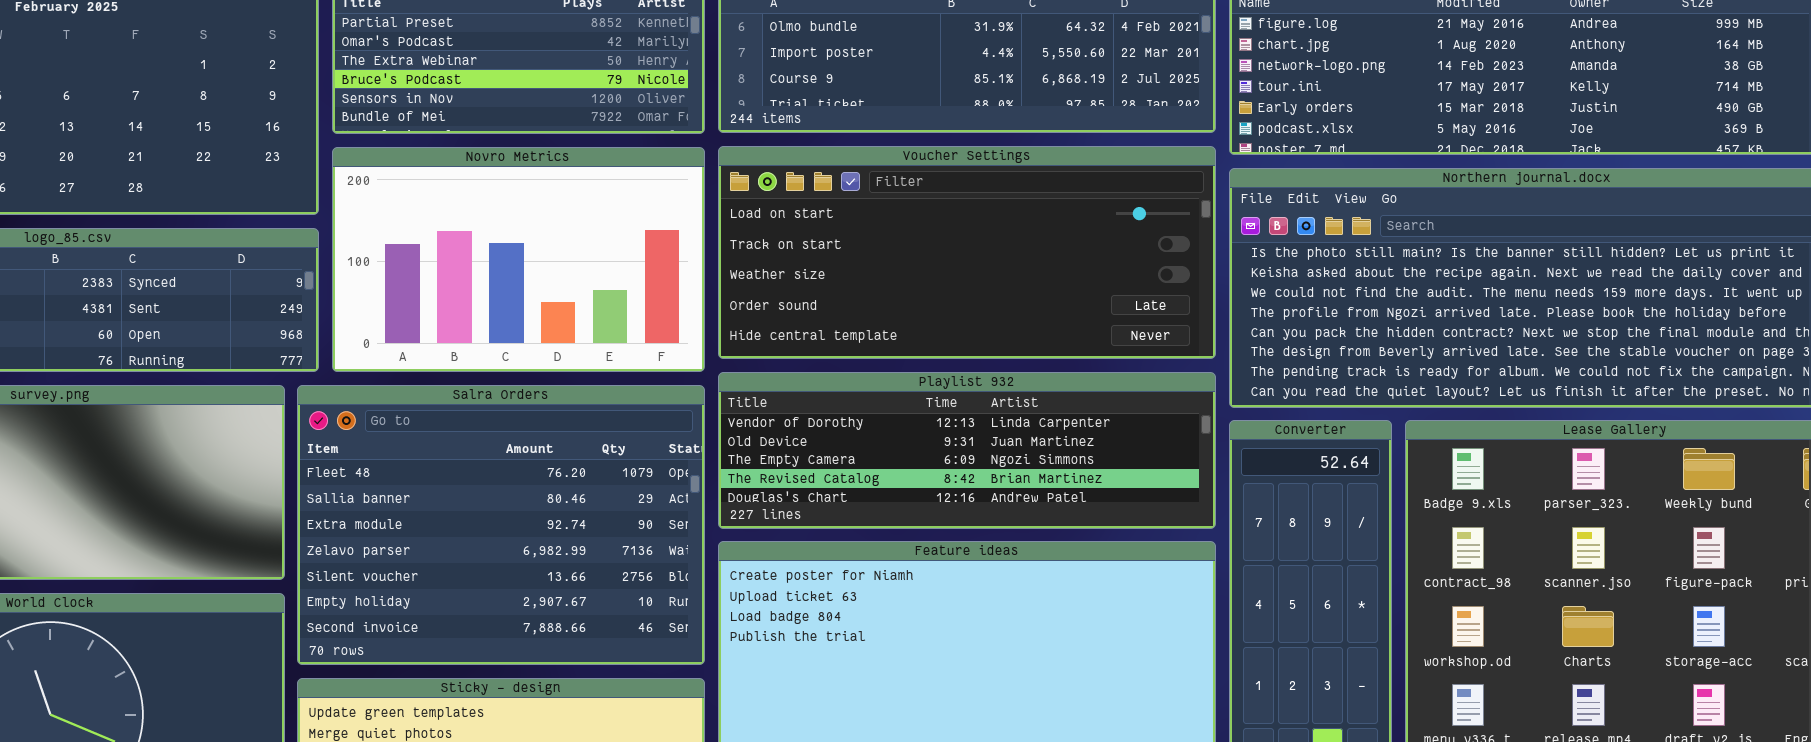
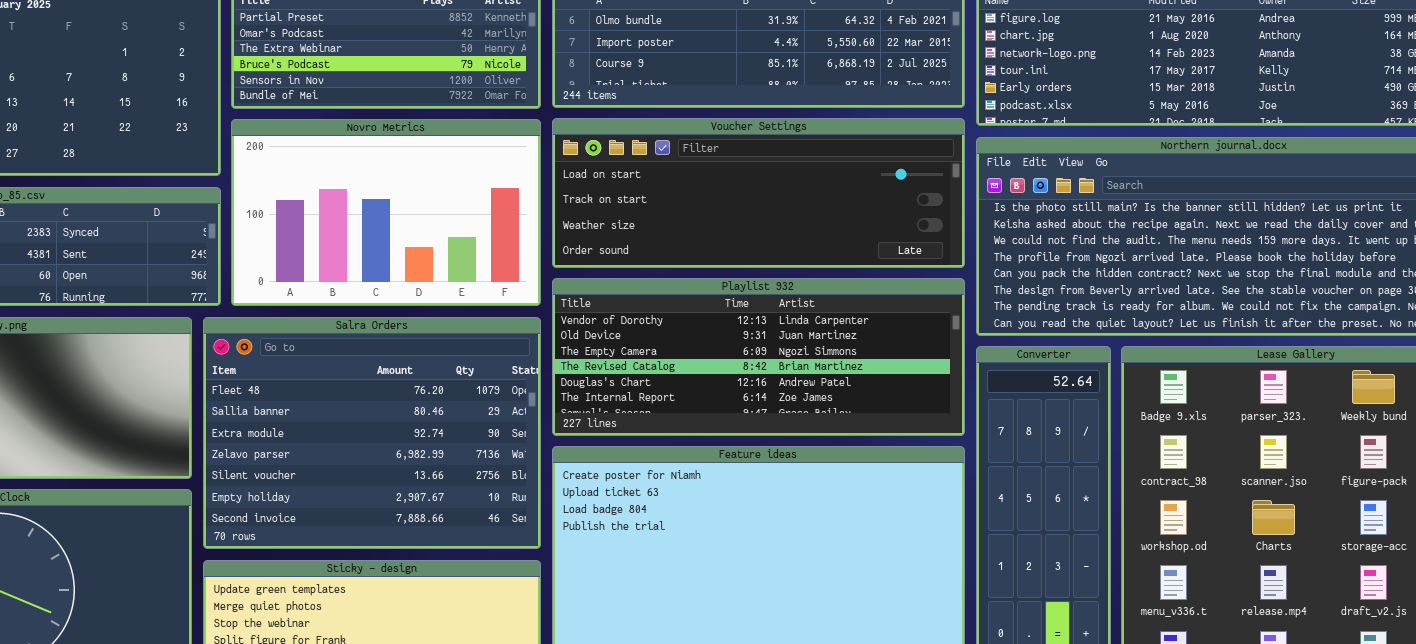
Voucher Settings: [718,146,1216,359] -> [552,118,965,268], resized
Playlist 932: [718,372,1216,529] -> [552,278,965,436], resized

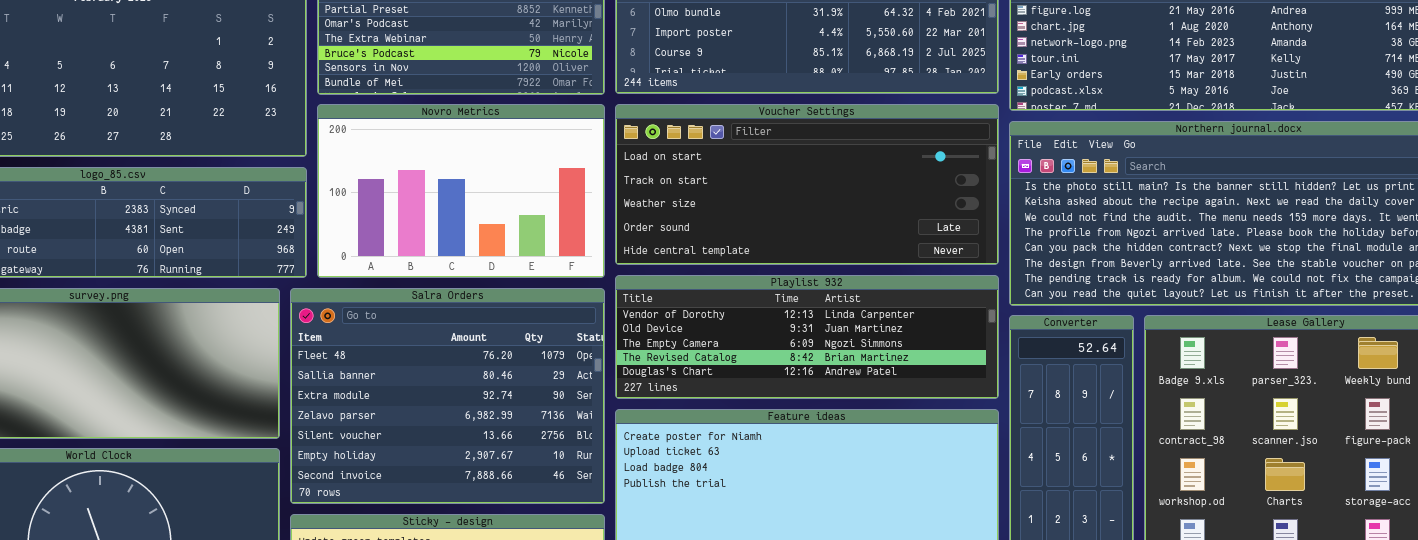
Voucher Settings: [552,118,965,268] -> [615,104,999,265], resized
Playlist 932: [552,278,965,436] -> [615,275,999,399], resized

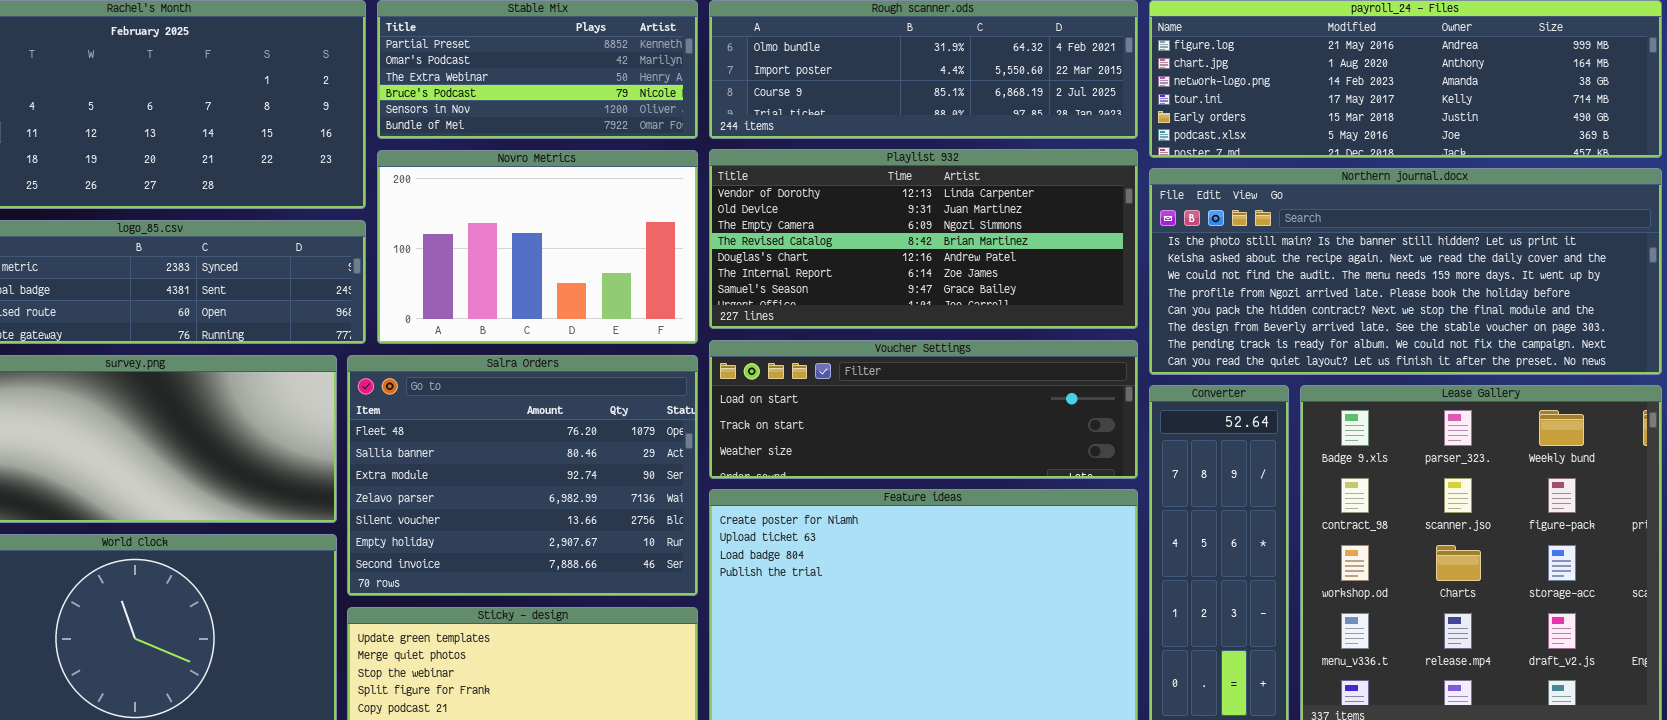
Voucher Settings: [615,104,999,265] -> [709,340,1138,479], moved, resized
Playlist 932: [615,275,999,399] -> [709,149,1138,329], moved, resized

